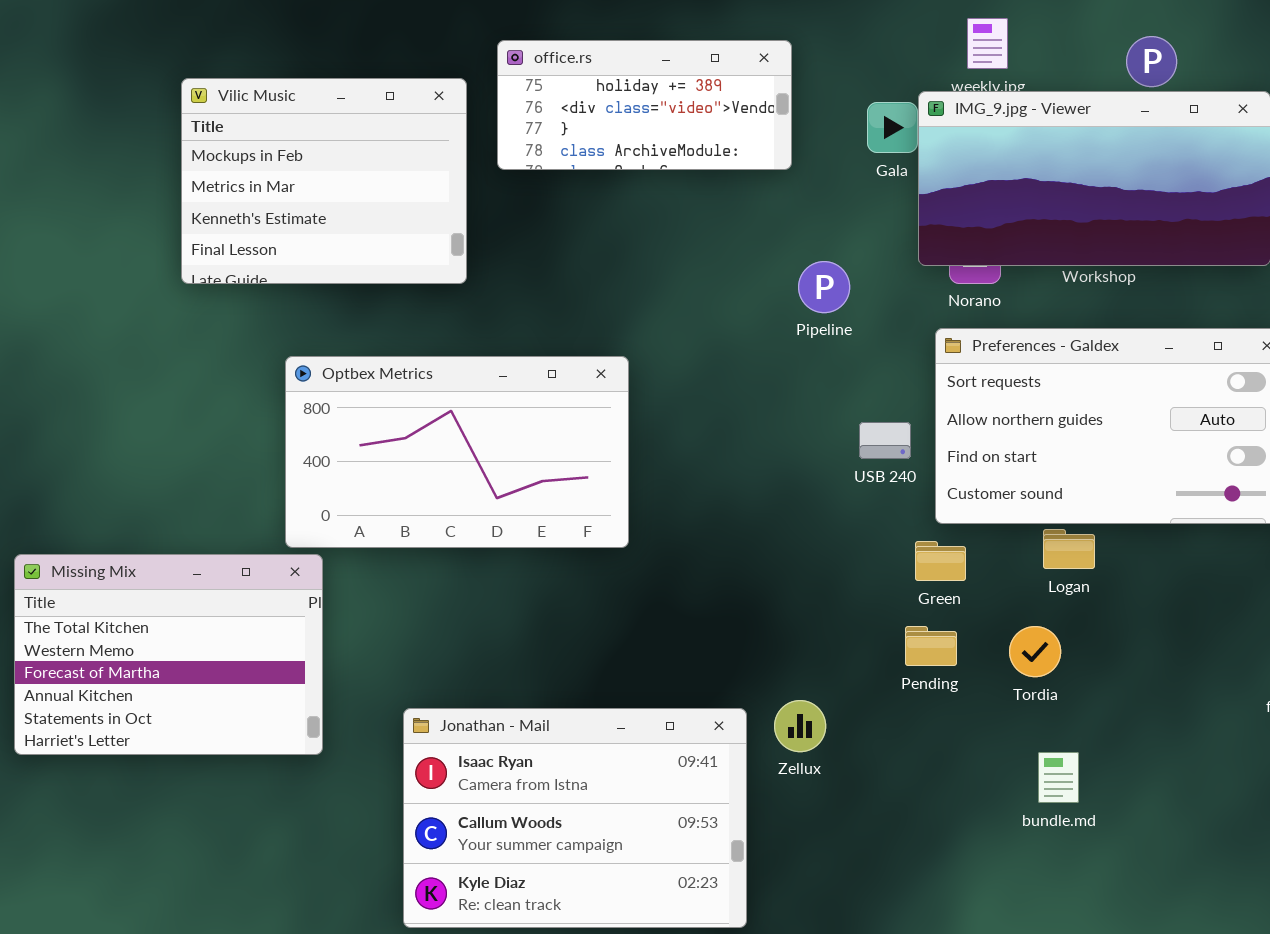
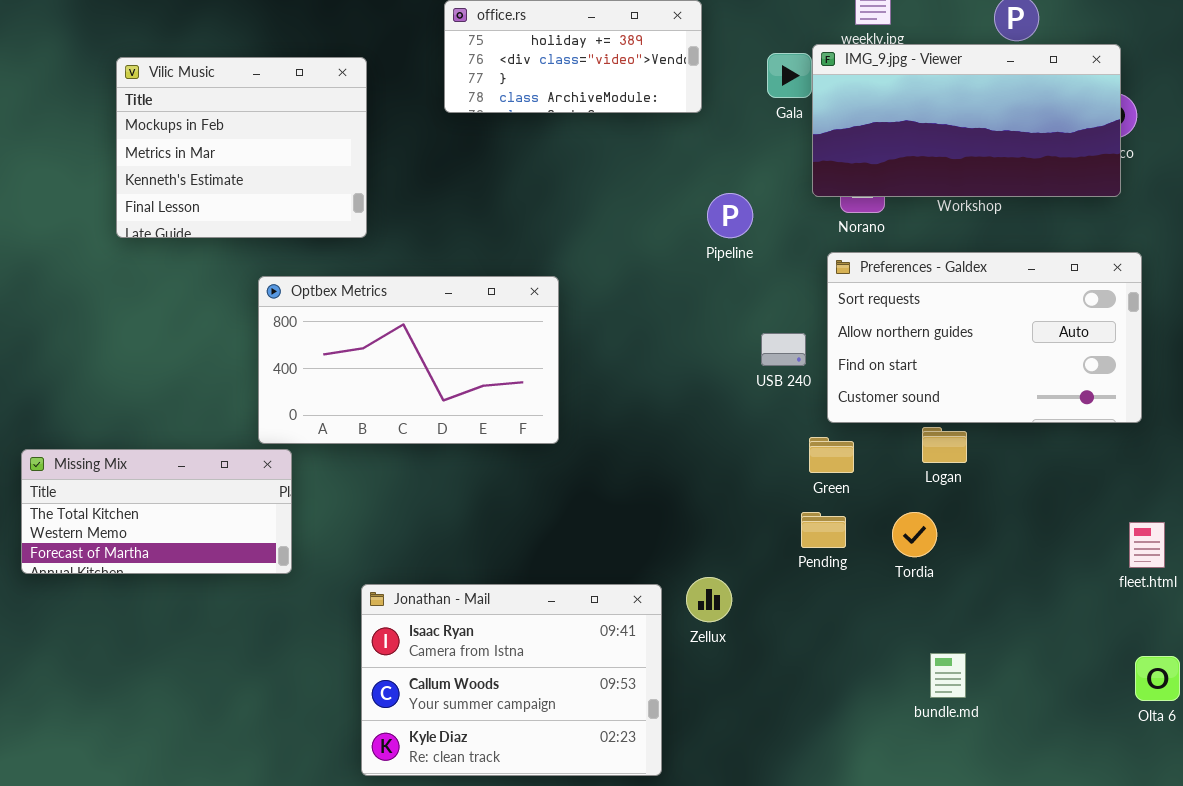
Vilic Music: [181,78,467,284] -> [116,57,367,238], moved
Missing Mix: [14,554,323,755] -> [21,449,292,574], resized
bundle.md: [1038,752,1079,803] -> [930,653,966,698], moved

